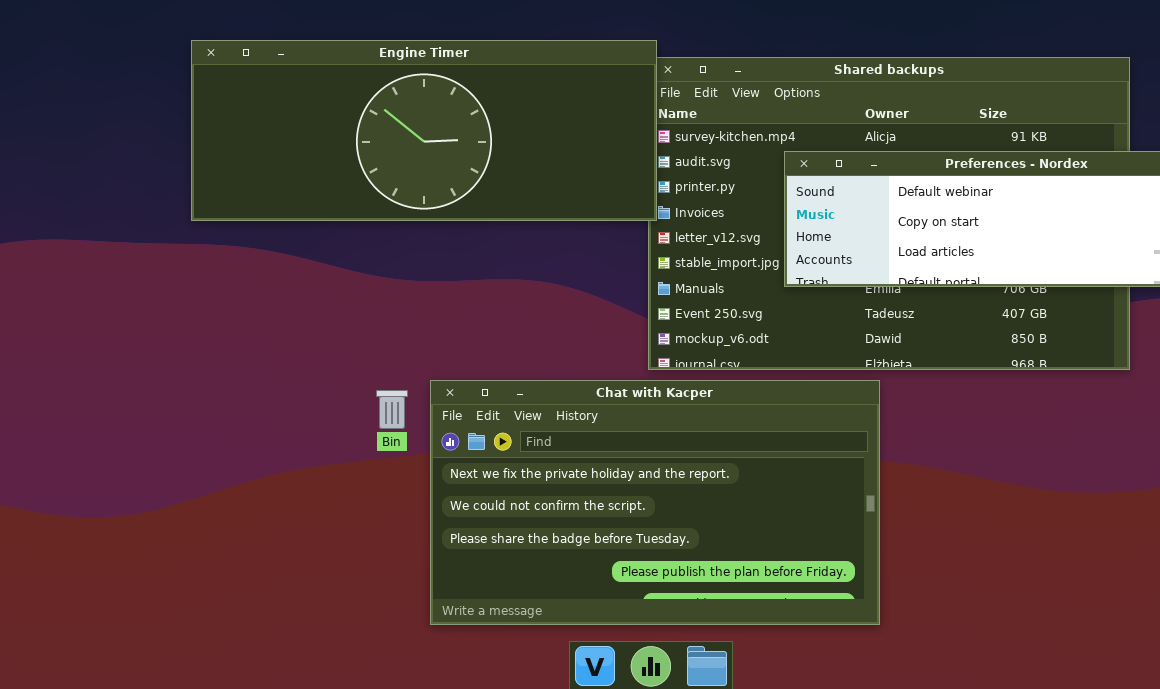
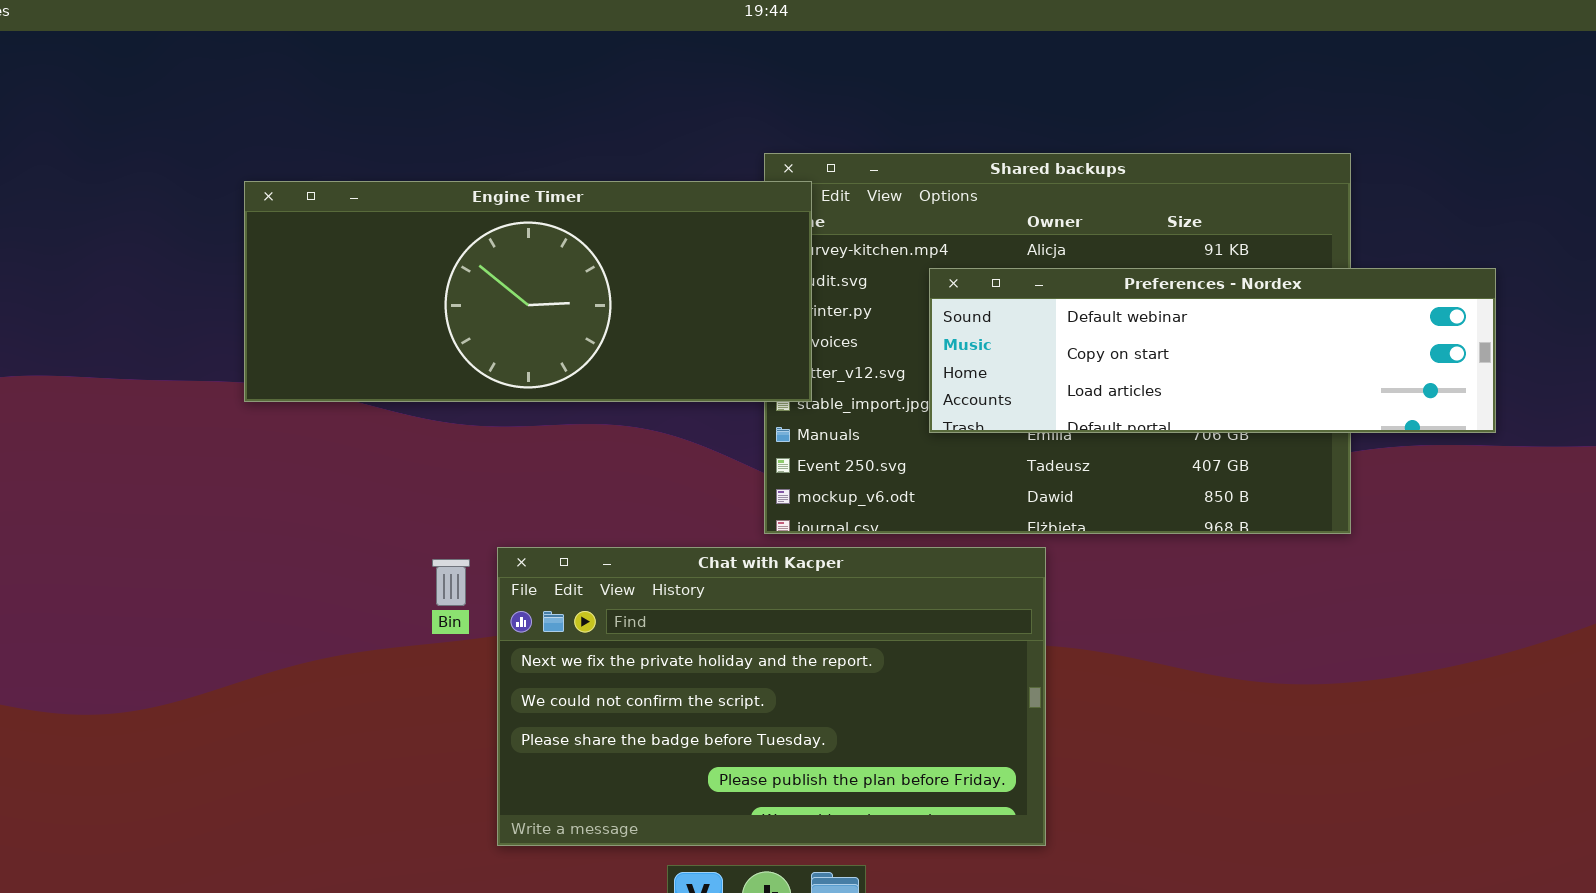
Engine Timer: [191,40,657,221] -> [244,181,812,402], moved

